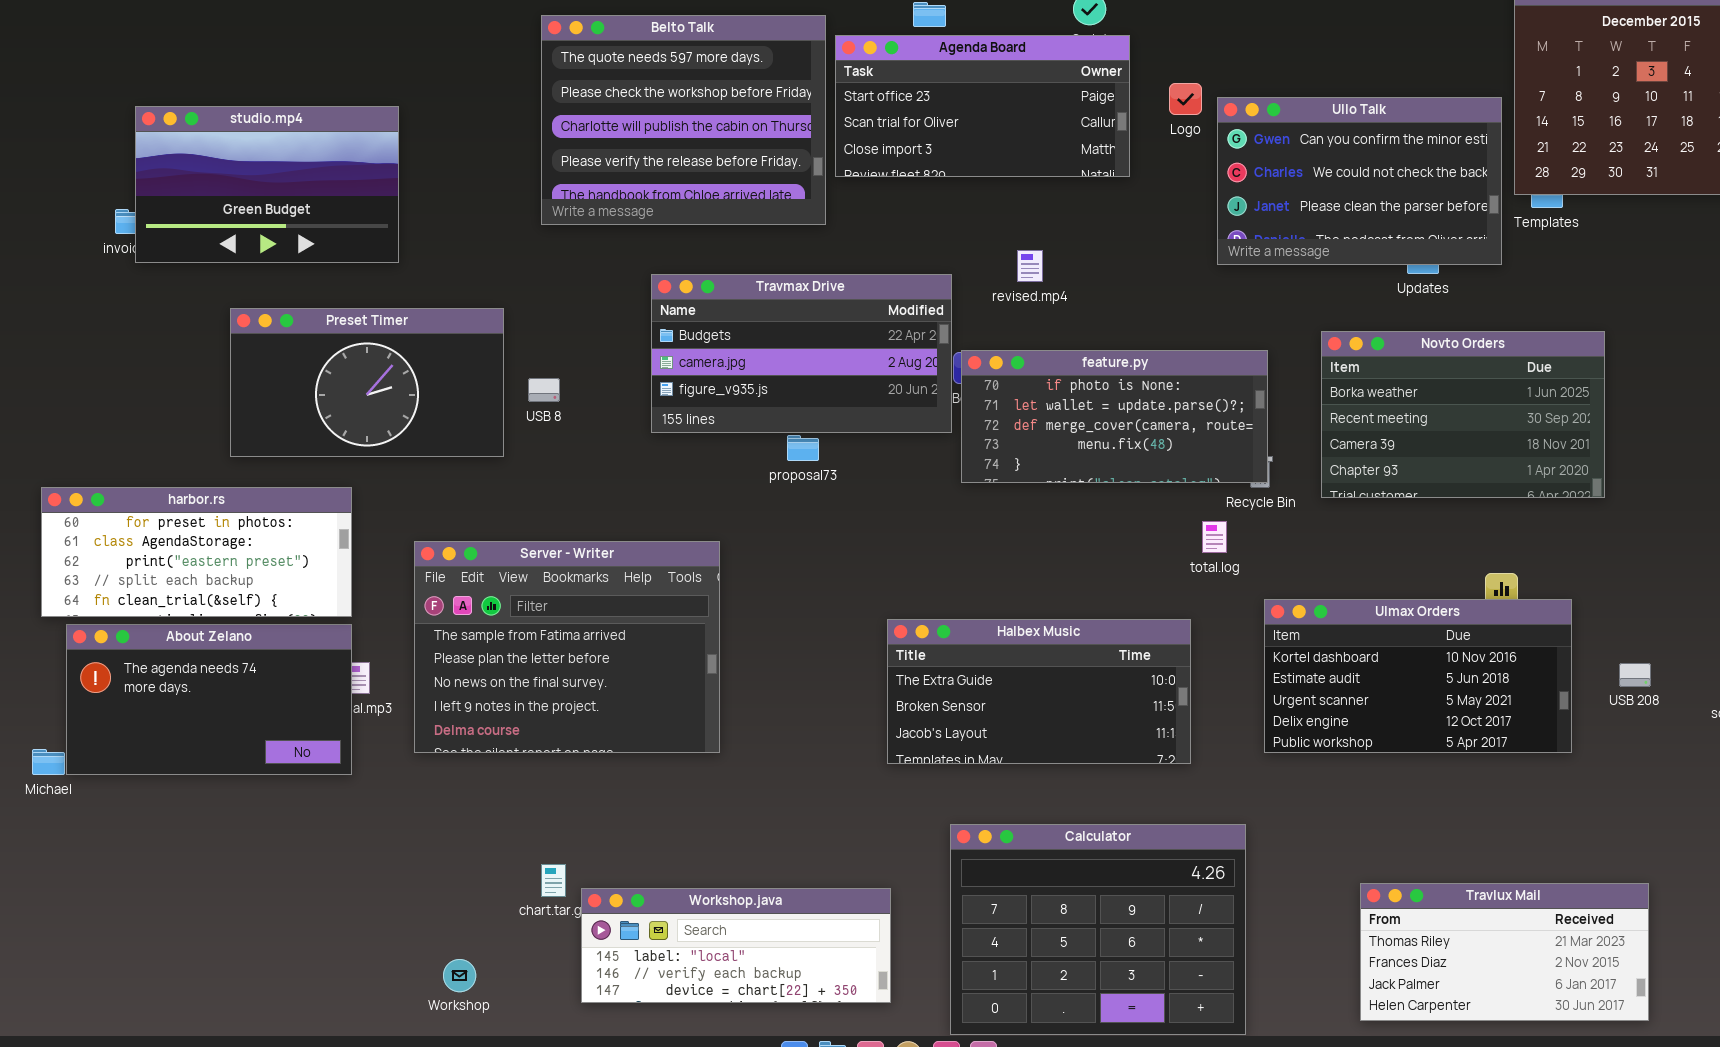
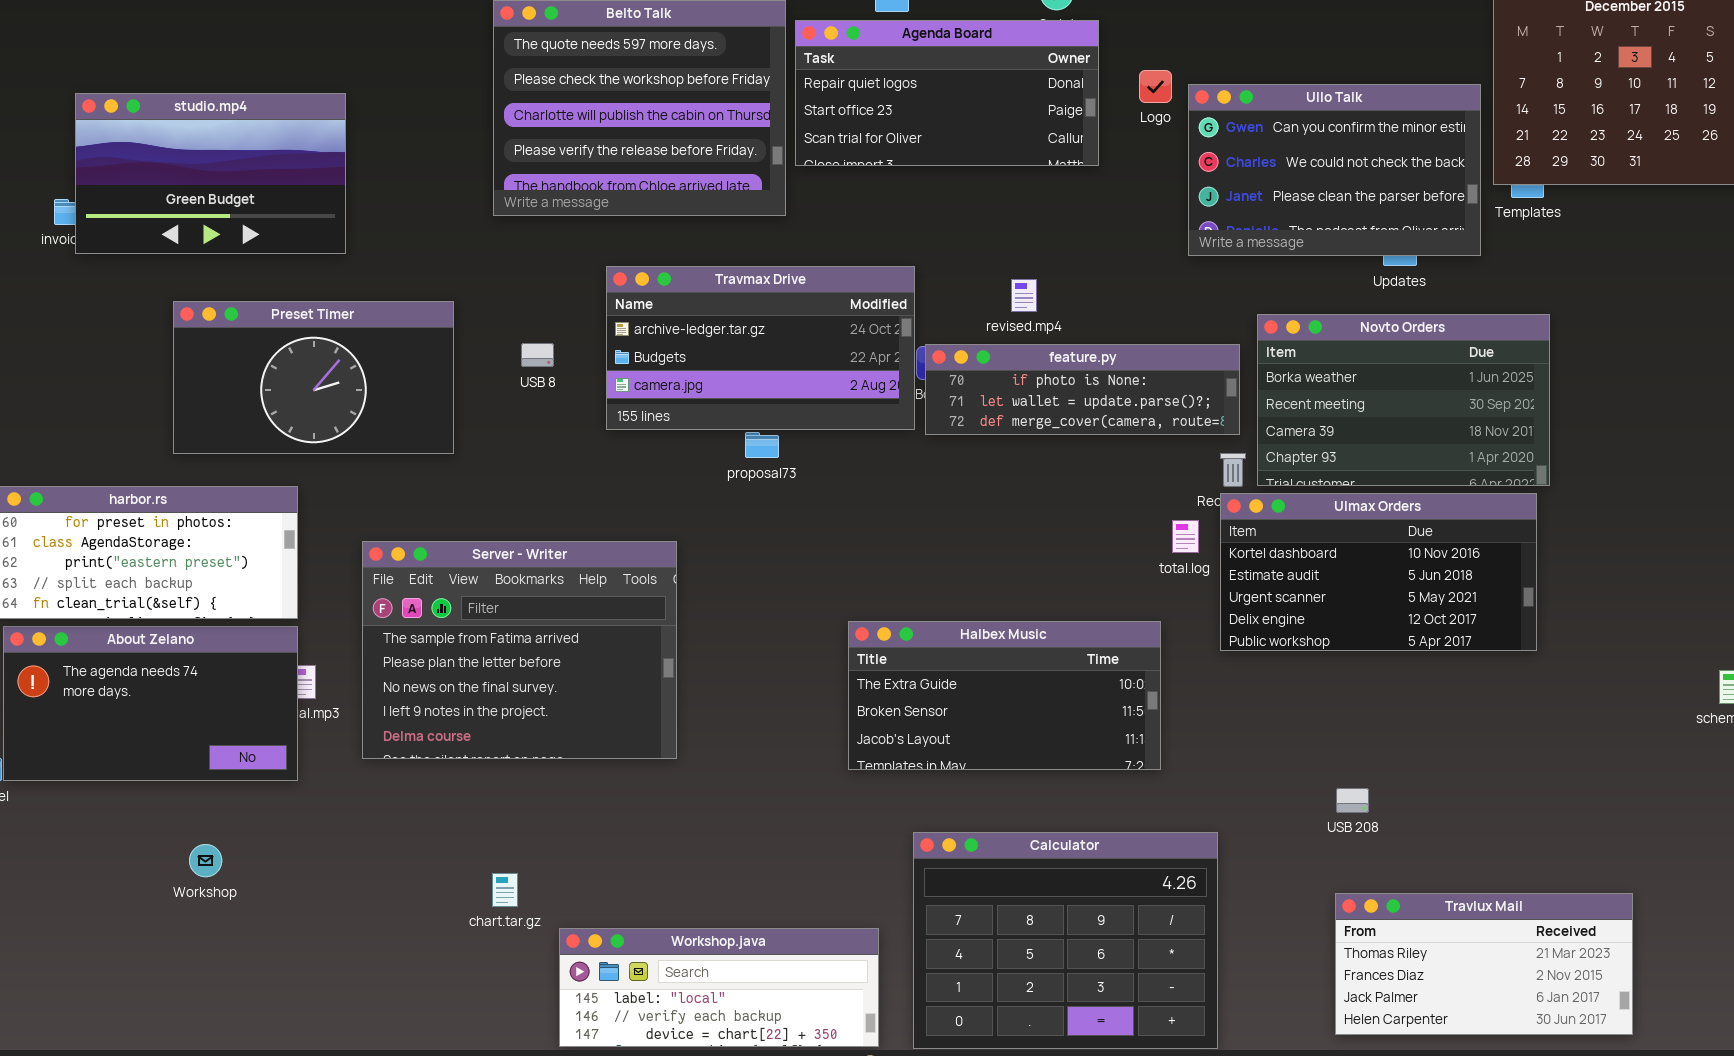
Agenda Board: [835,35,1130,177] -> [795,20,1099,166], scrolled up 1 row
revised.mp4: [1017,250,1043,282] -> [1011,279,1037,312], moved
Travmax Drive: [651,274,952,433] -> [606,266,915,430], scrolled up 1 row
Novto Orders: [1321,331,1605,498] -> [1257,314,1550,486], moved
feature.py: [961,350,1268,483] -> [925,344,1240,435], resized
USB 8: [528,378,560,402] -> [521,343,554,367], moved
Ulmax Orders: [1264,599,1572,753] -> [1220,493,1537,651], moved
USB 208: [1619,663,1651,687] -> [1336,788,1369,813], moved
Workshop.java: [581,888,891,1003] -> [559,928,879,1047], moved
Workshop: [443,959,476,992] -> [189,844,222,877], moved

